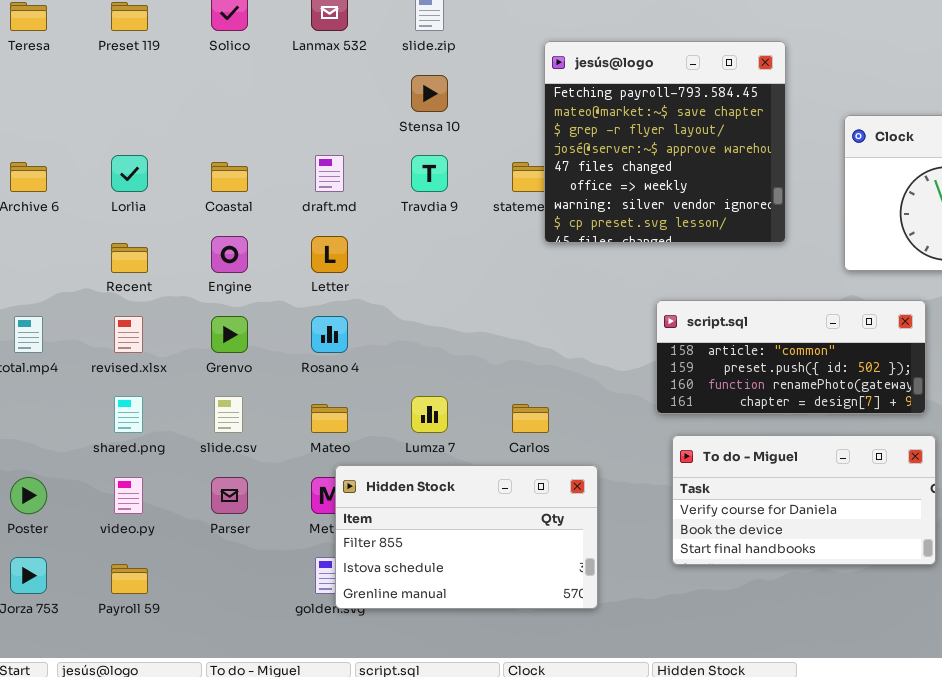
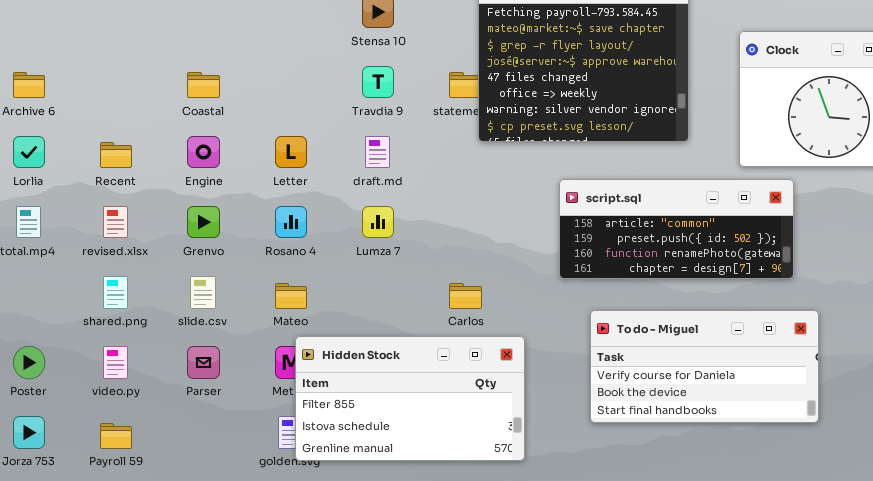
Lorlia: [111,155,148,192] -> [13,136,45,168], moved
draft.md: [315,155,344,192] -> [365,136,390,168], moved
script.sql: [656,300,926,414] -> [559,179,794,279], moved
Lumza 7: [411,396,448,433] -> [362,206,394,238], moved

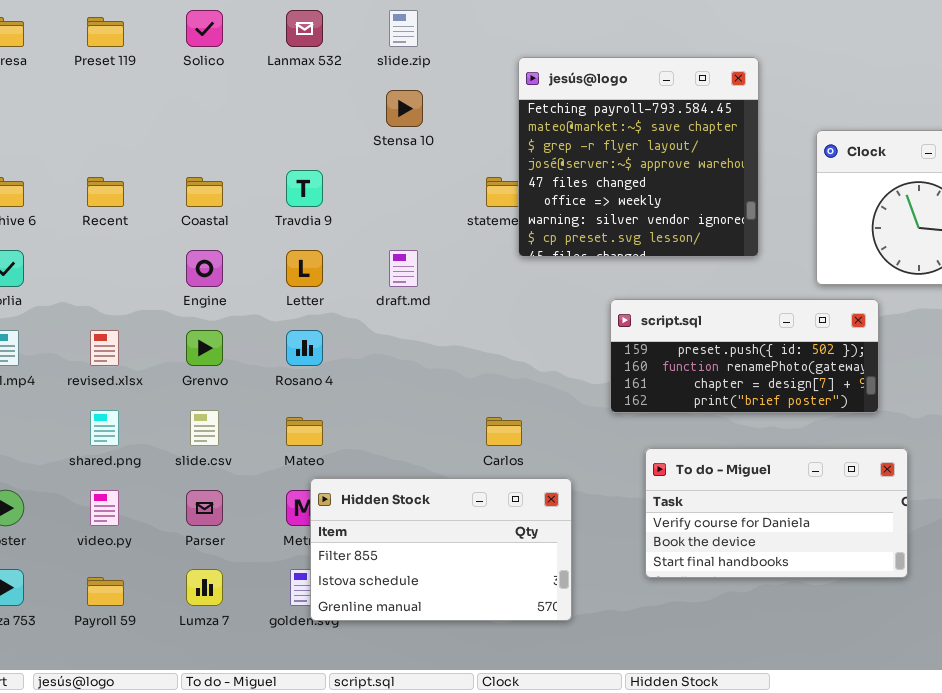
Travdia 9: [362,66,394,98] -> [286,170,323,207], moved
Recent: [100,142,132,168] -> [87,177,124,207], moved
script.sql: [559,179,794,279] -> [610,299,879,413], scrolled down 1 row
Lumza 7: [362,206,394,238] -> [186,569,223,606], moved

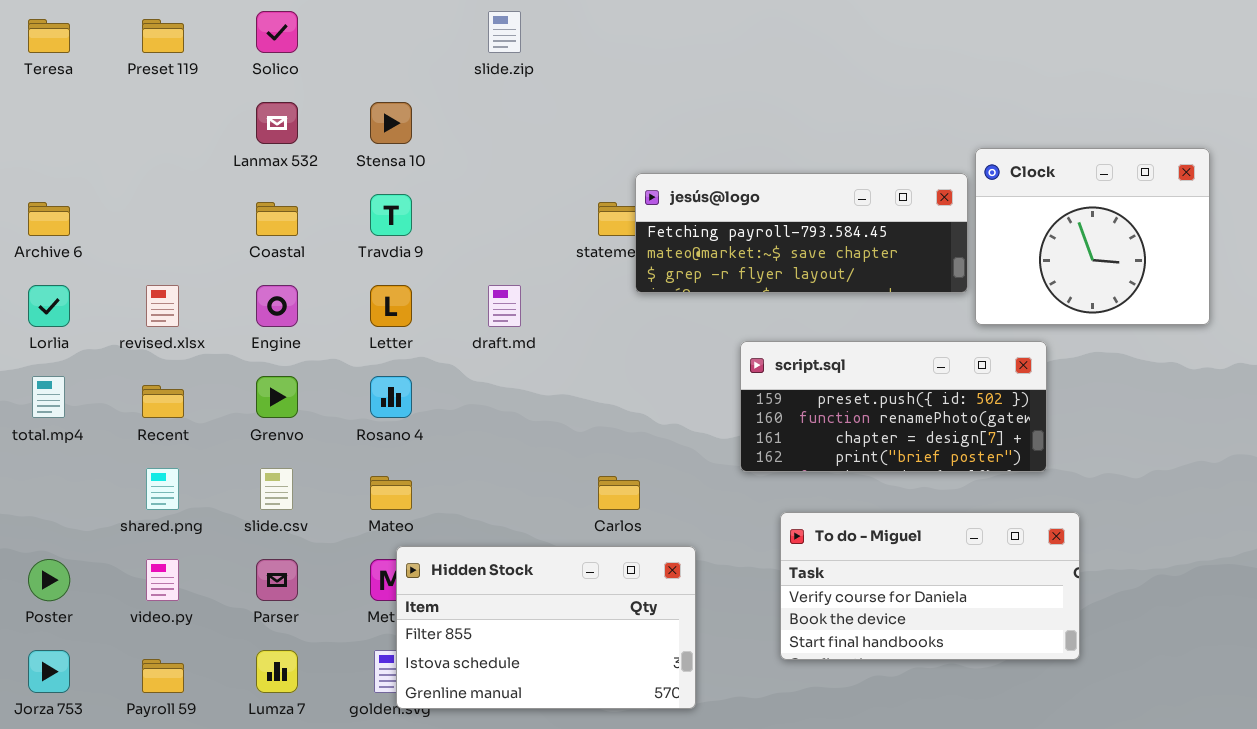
Lanmax 532: [286,10,323,47] -> [256,102,298,144], moved
jesús@logo: [518,57,759,257] -> [635,173,968,293], resized
Stensa 10: [386,90,423,127] -> [370,102,412,144], moved
Recent: [87,177,124,207] -> [142,385,184,418], moved
revised.xlsx: [90,330,119,366] -> [146,285,179,327], moved

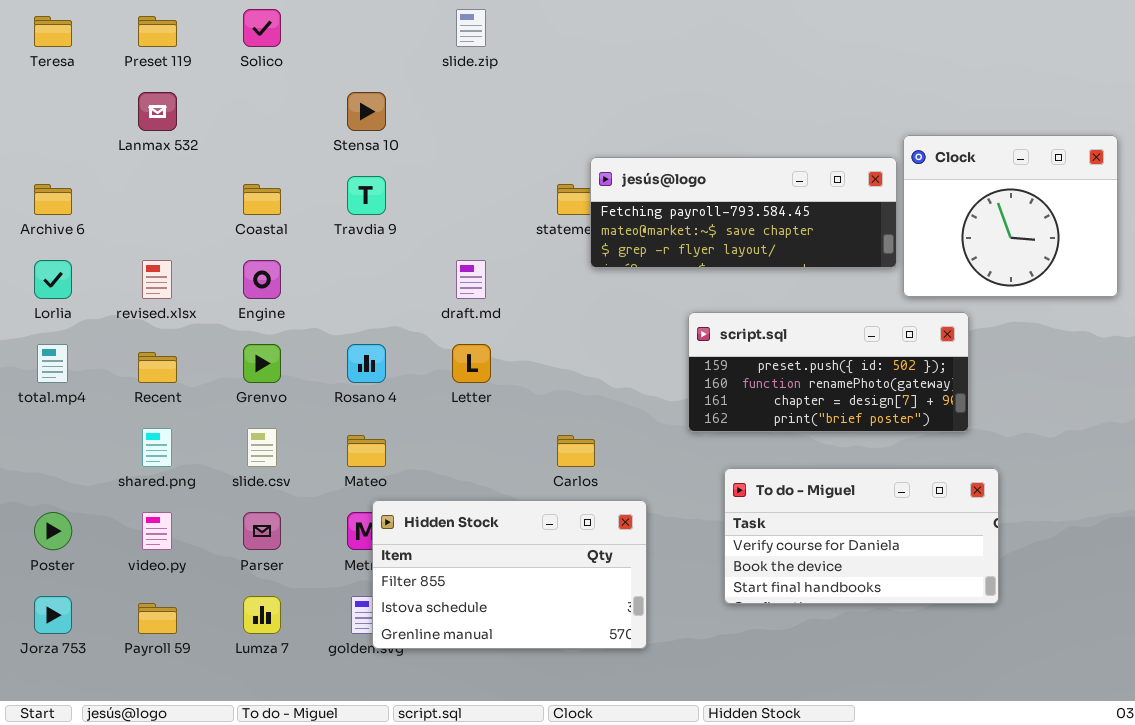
Lanmax 532: [256,102,298,144] -> [138,92,177,131], moved
Letter: [370,285,412,327] -> [452,344,491,383], moved

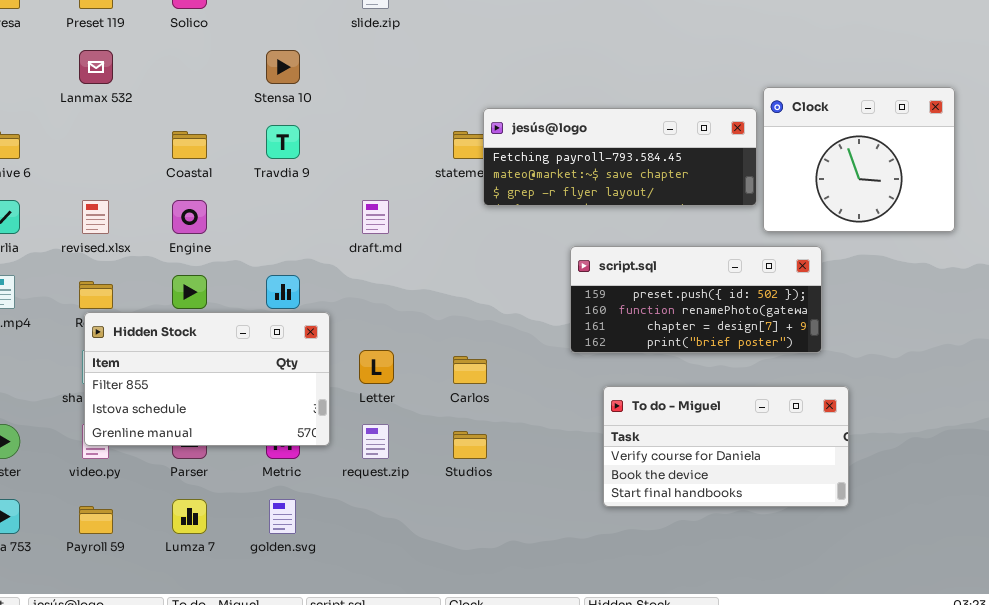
Letter: [452,344,491,383] -> [359,350,394,384], moved
Hidden Stock: [372,500,647,649] -> [84,312,330,446], moved

